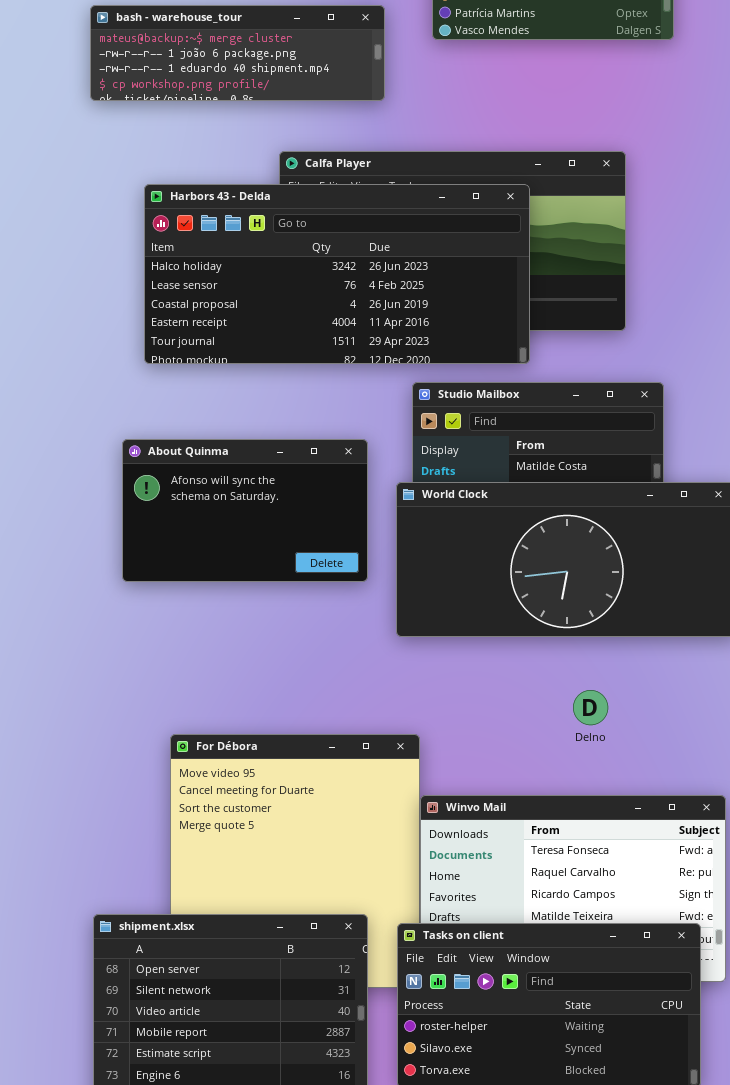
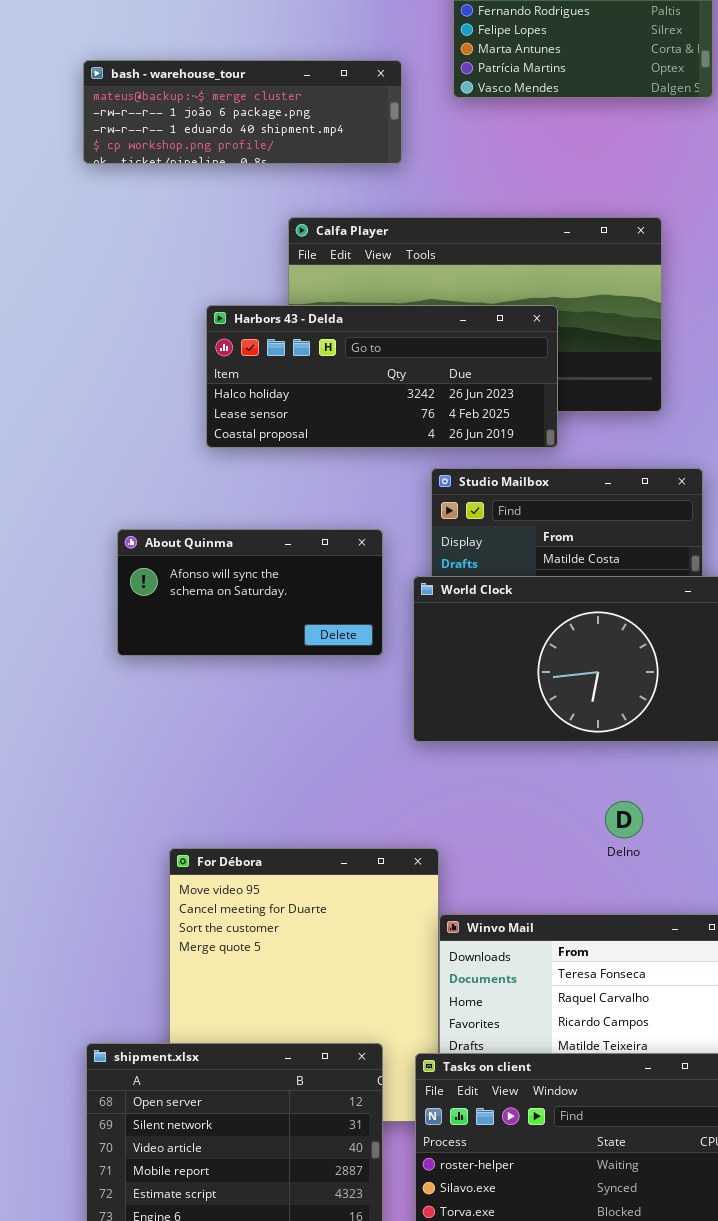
Harbors 43 - Delda: [144,184,530,364] -> [206,305,558,448], resized
About Quinma: [122,439,368,582] -> [117,529,383,656], resized

